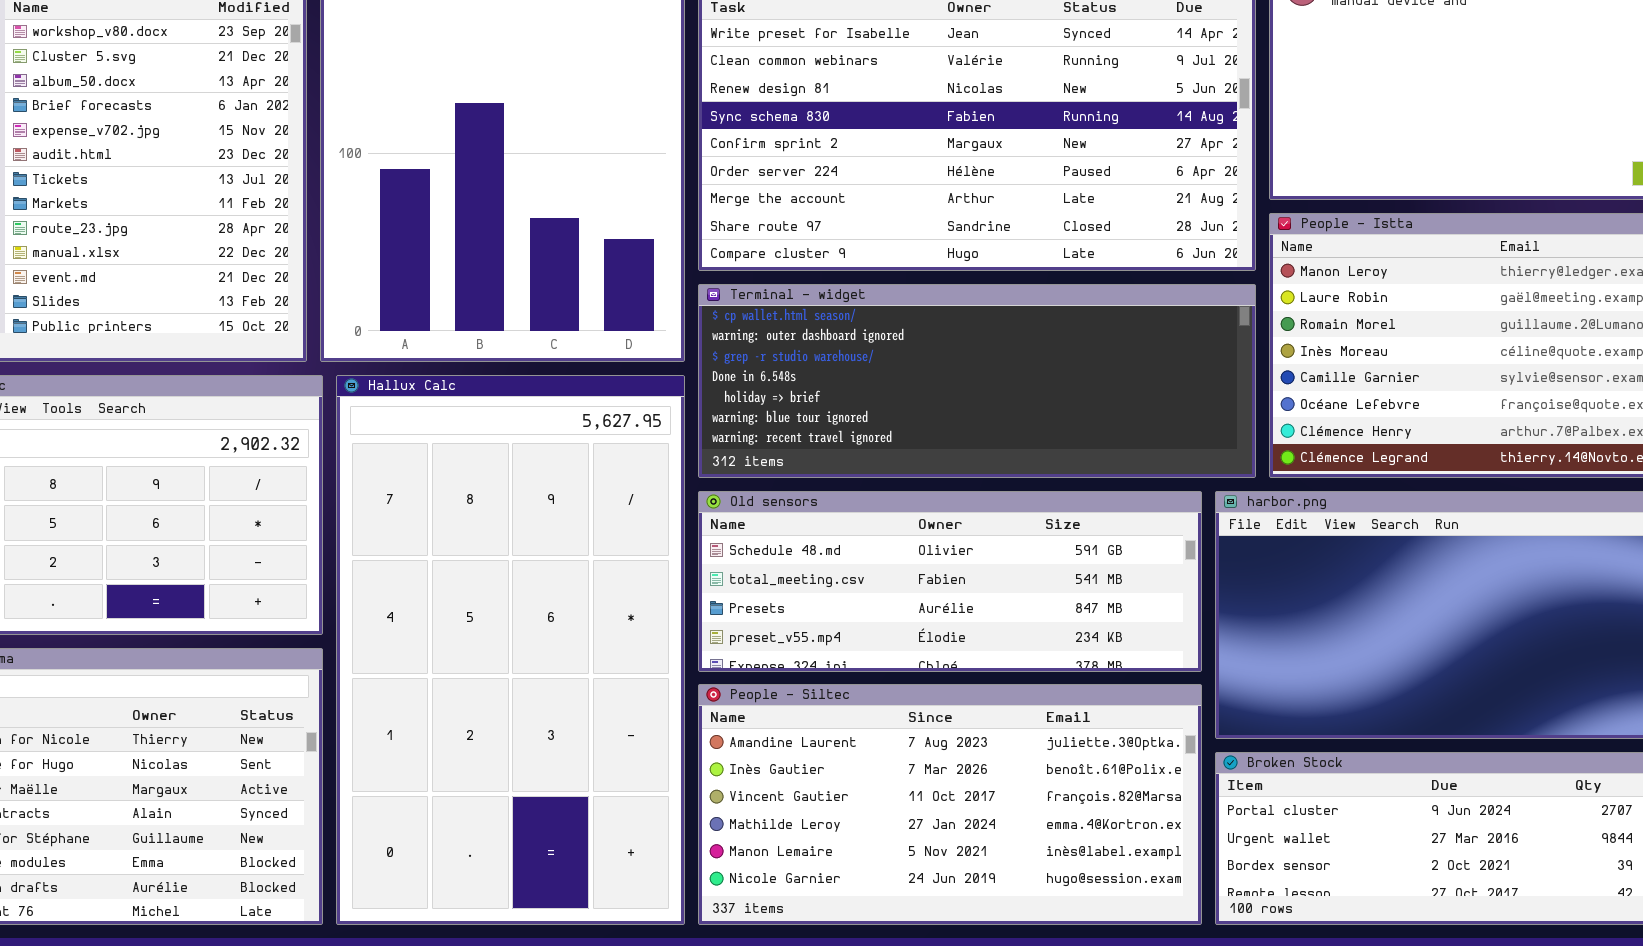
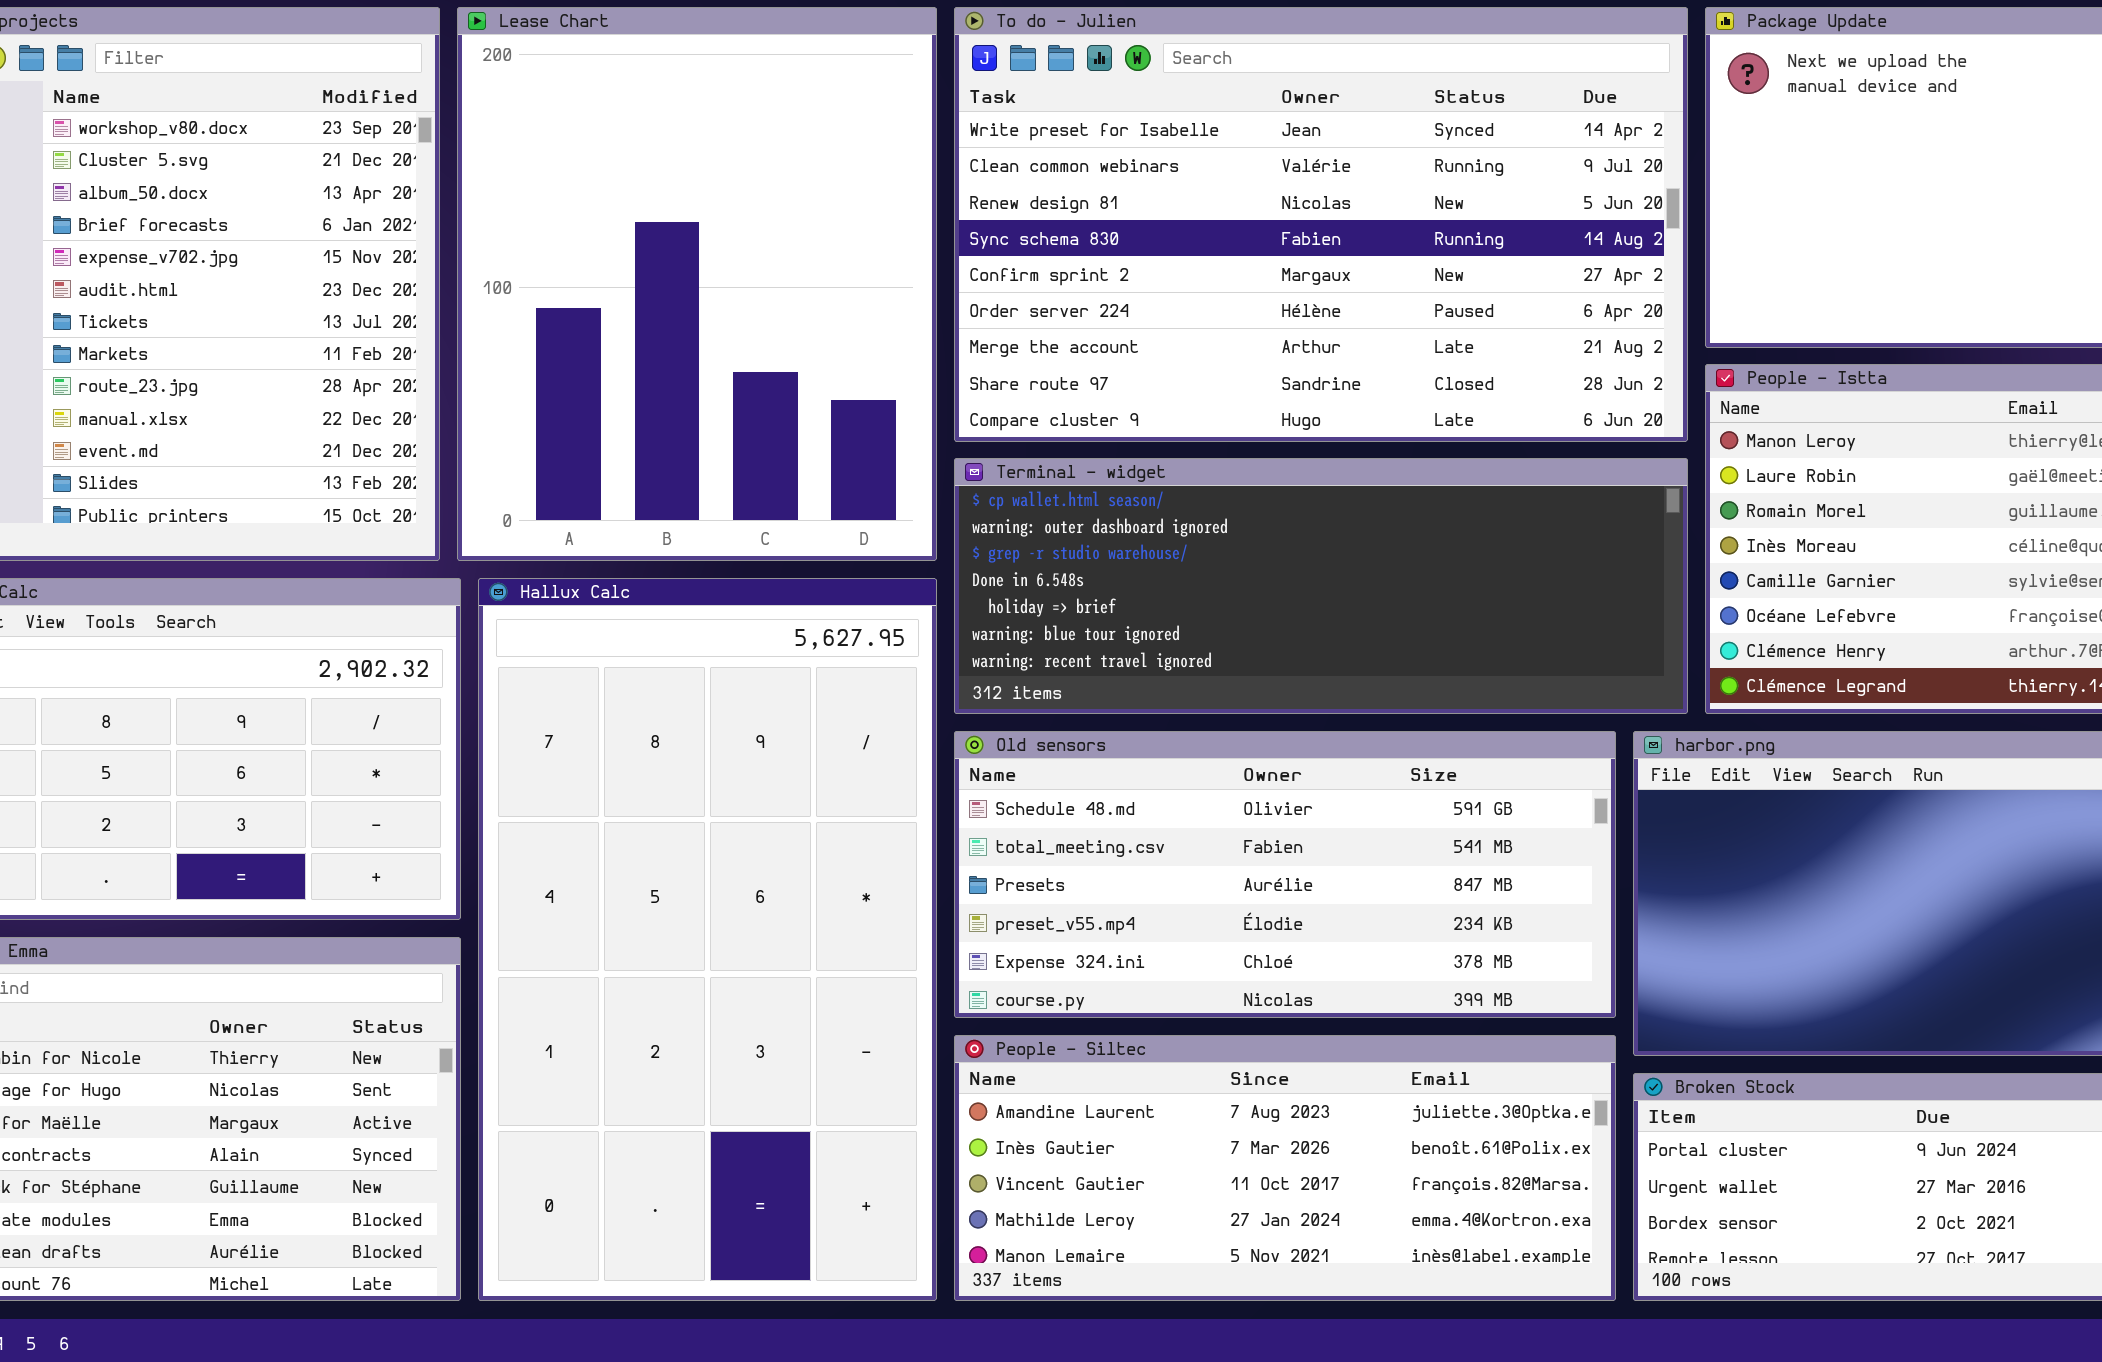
Old sensors: [698,491,1202,672] -> [954,731,1616,1018], resized
People - Siltec: [698,684,1202,925] -> [954,1035,1616,1301], resized

